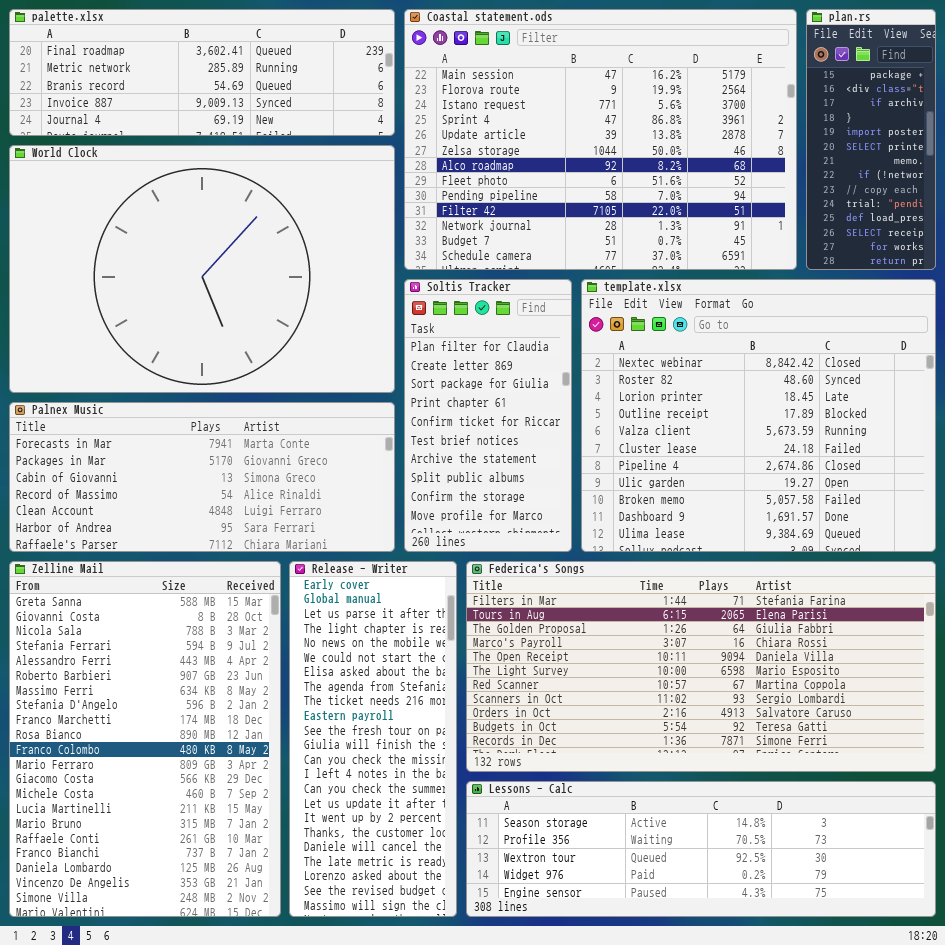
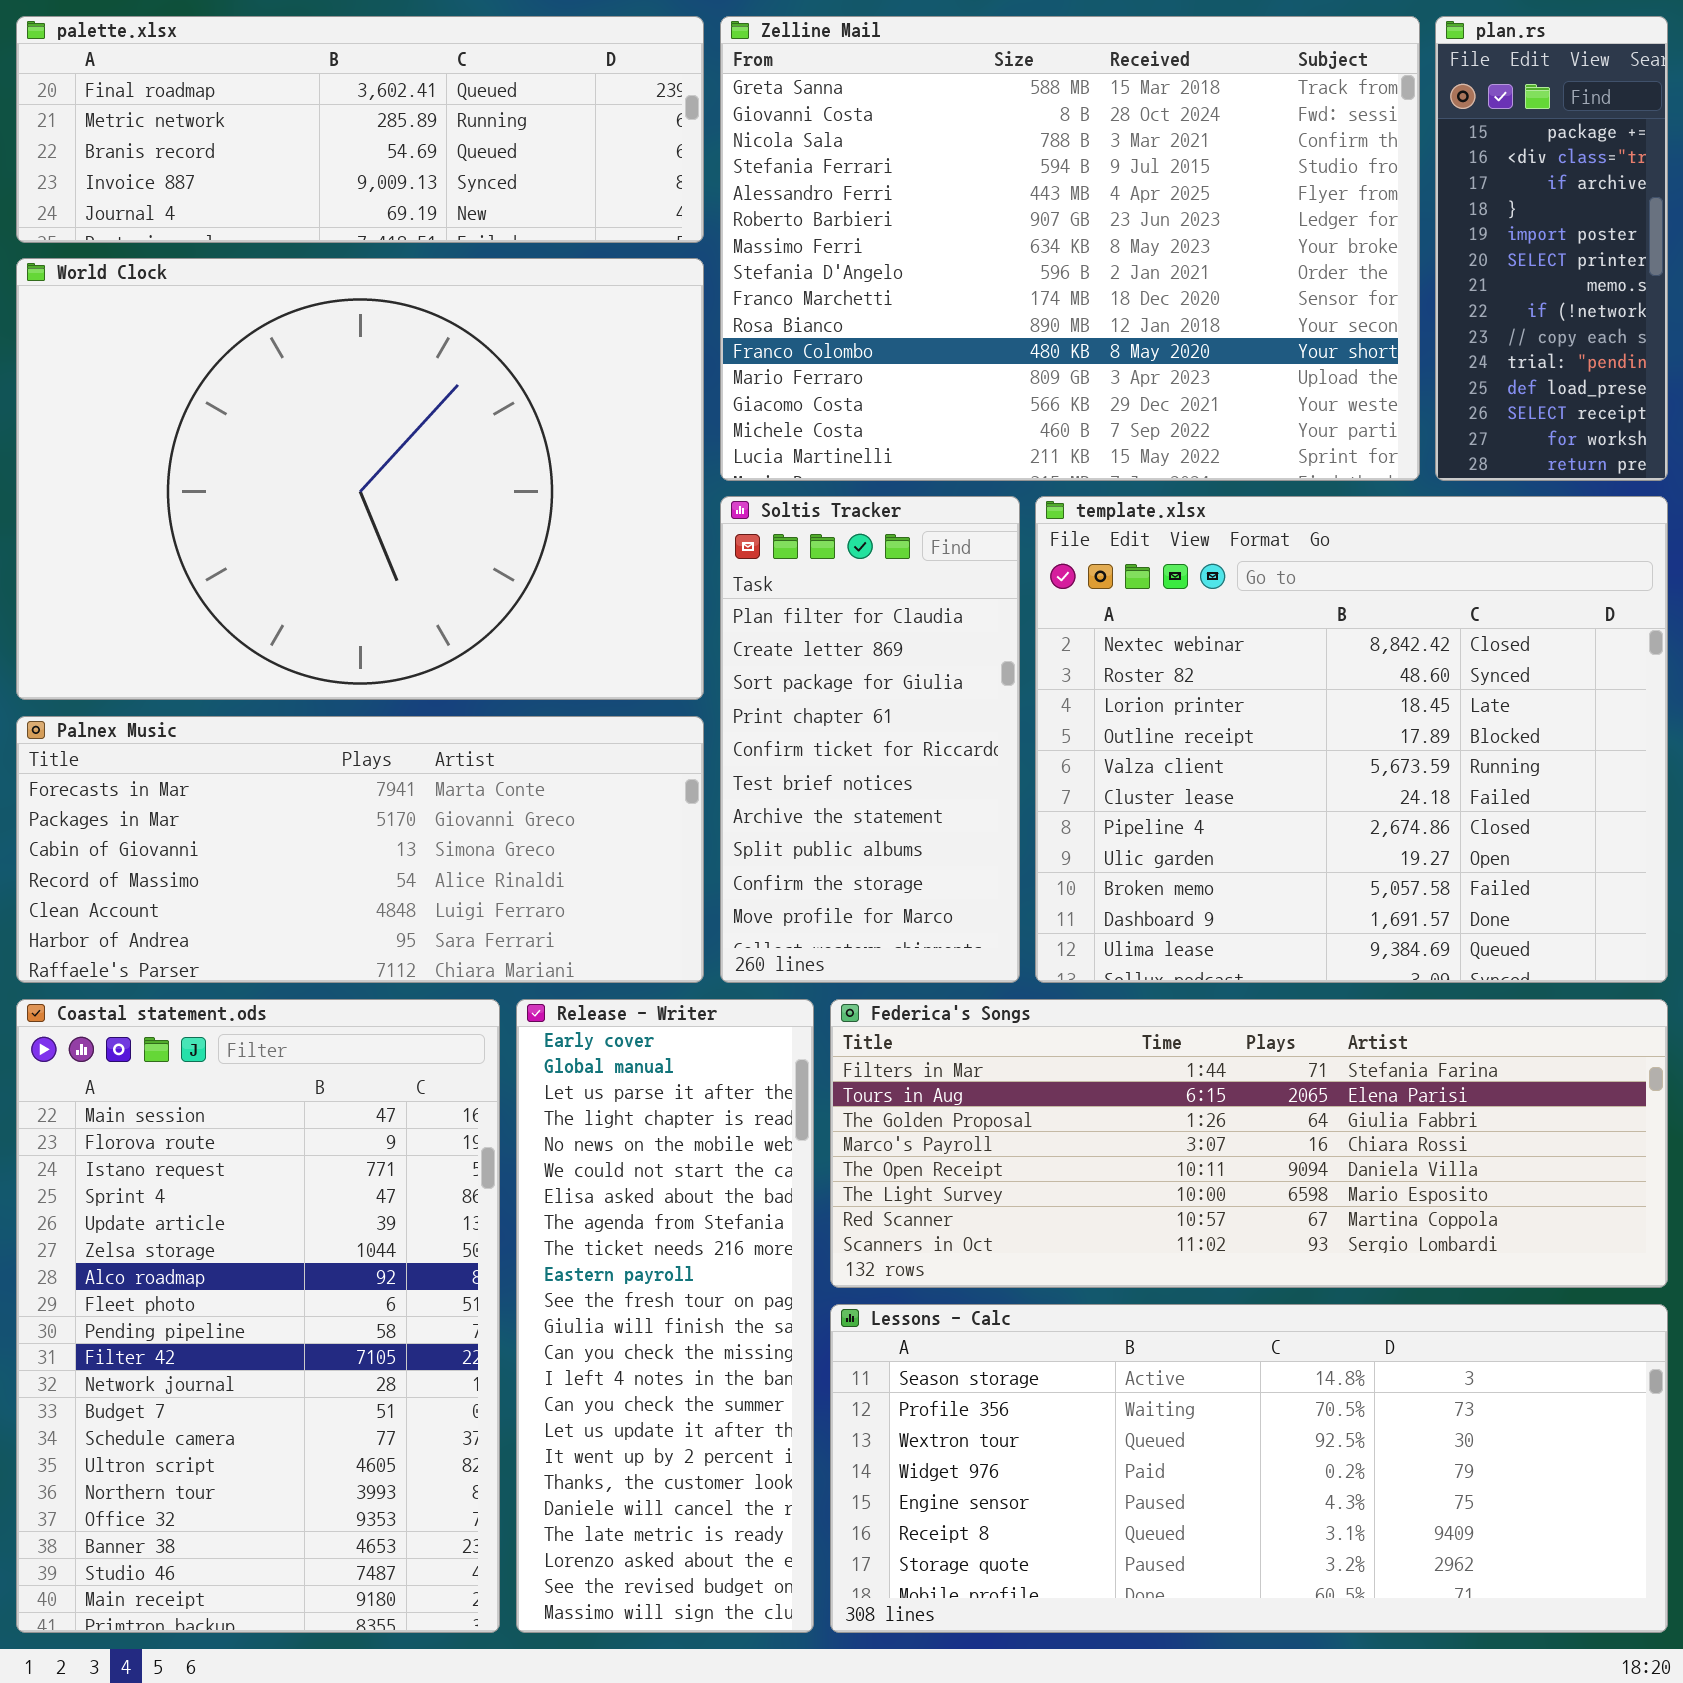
Coastal statement.ods: [404,9,797,270] -> [16,999,500,1633], moved, resized
Zelline Mail: [9,561,281,917] -> [720,16,1420,481], moved, resized
Federica's Songs: [466,561,936,772] -> [830,999,1668,1288], resized
Lessons - Calc: [466,781,936,917] -> [830,1304,1668,1633], resized

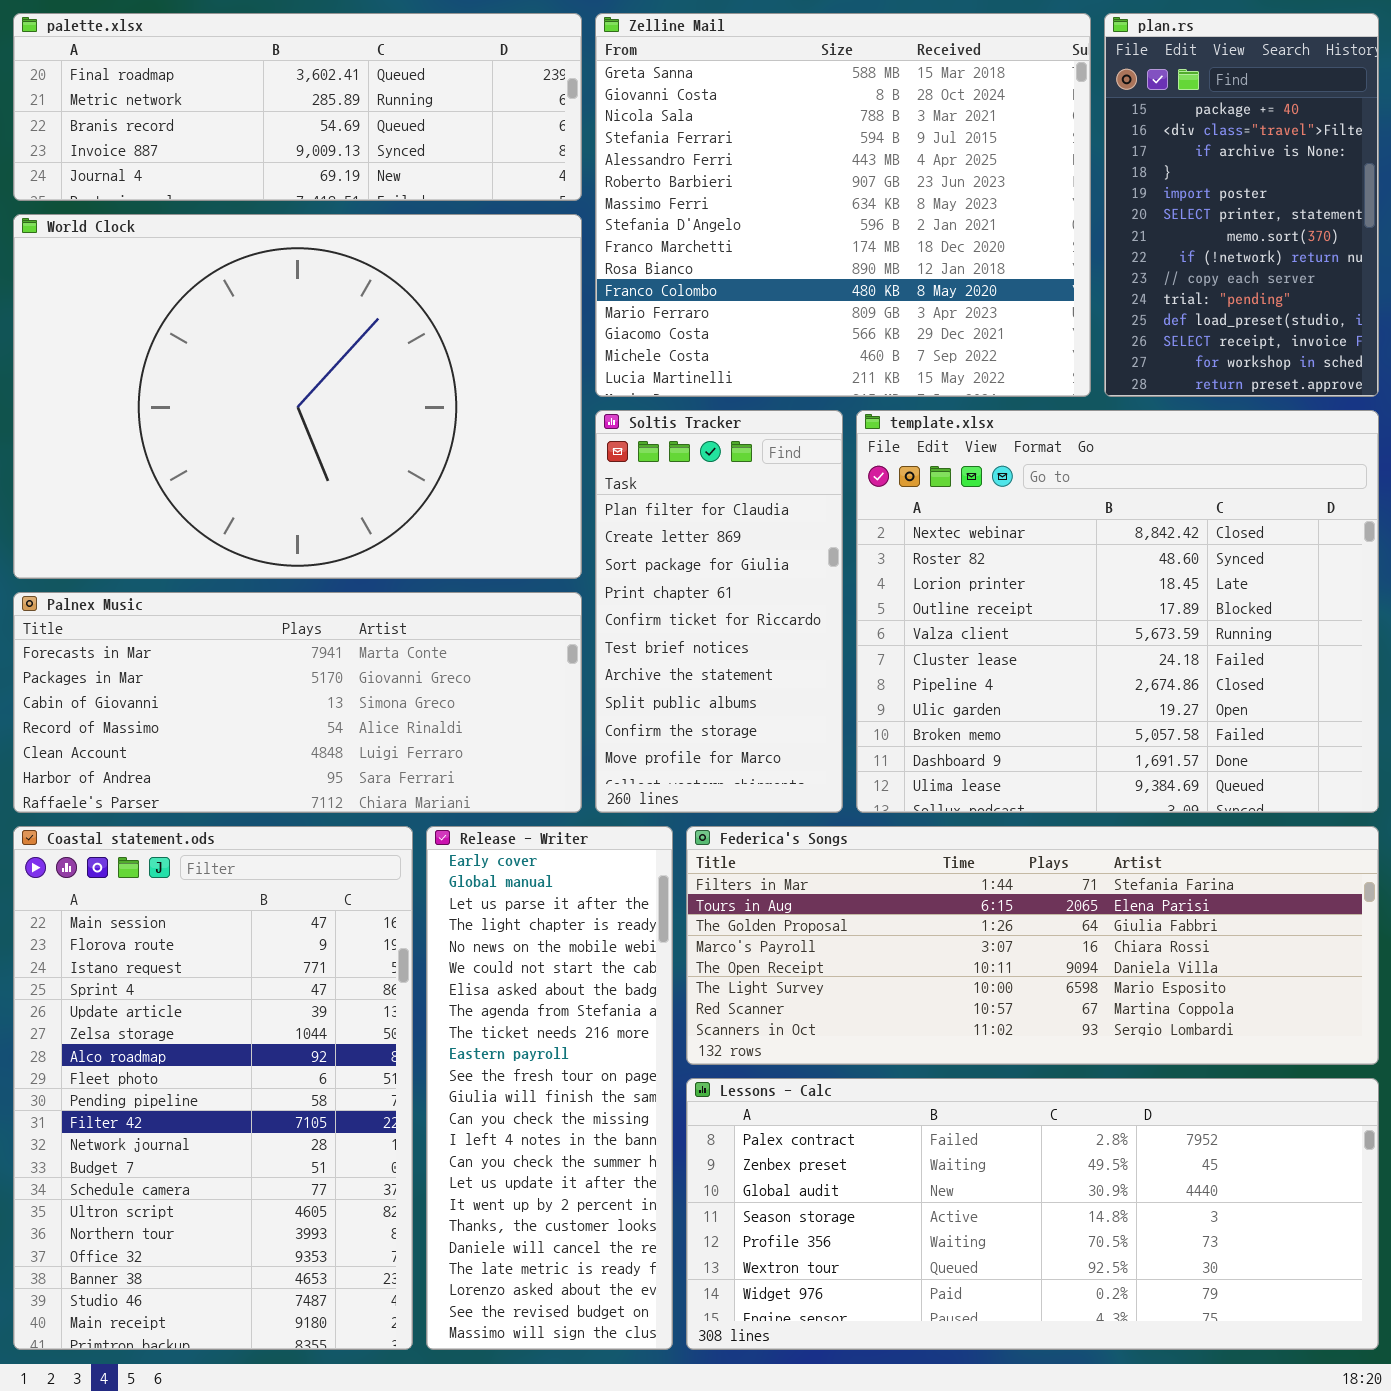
Zelline Mail: [720,16,1420,481] -> [595,13,1091,397], resized
plan.rs: [1435,16,1668,481] -> [1104,13,1379,397], resized
Lessons - Calc: [830,1304,1668,1633] -> [686,1078,1379,1350], scrolled up 3 rows

